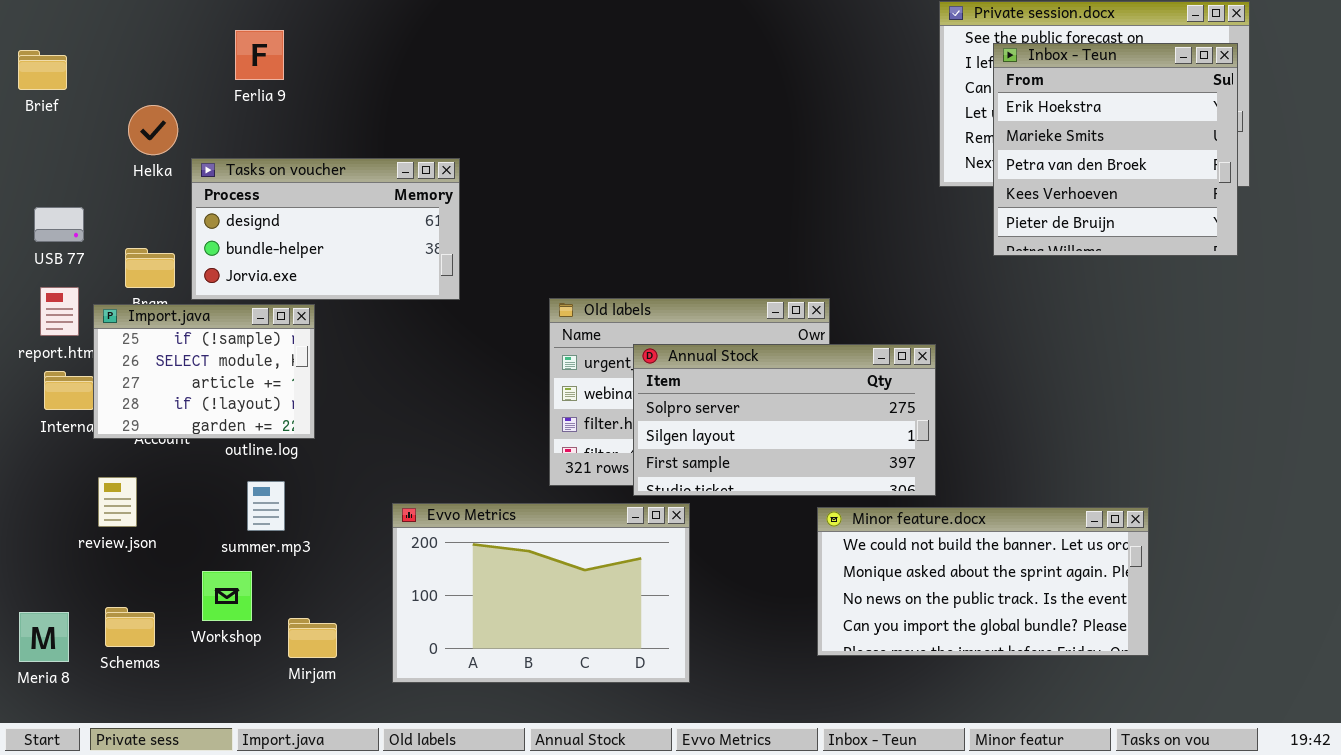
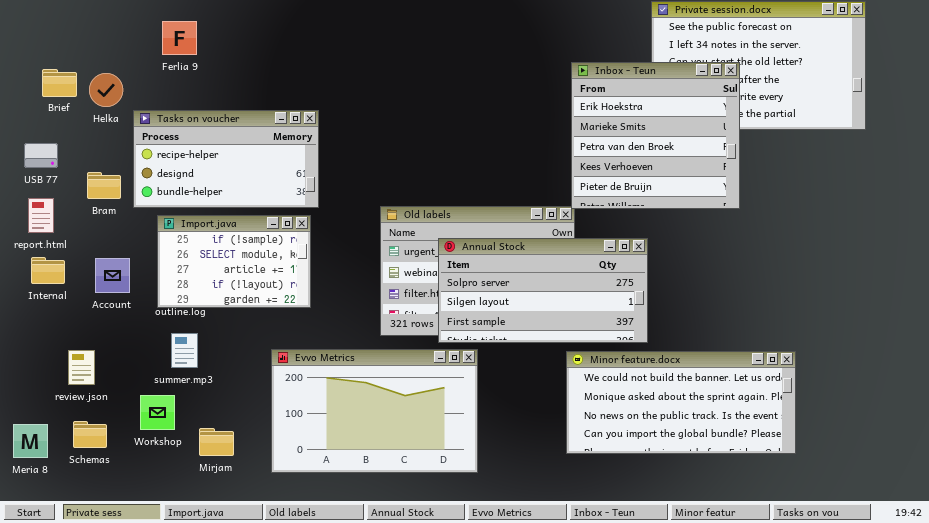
Inbox - Teun: [993,43,1238,256] -> [571,62,740,209], moved
Brief: [18,50,67,90] -> [42,69,77,97], moved
Tasks on voucher: [191,158,460,300] -> [133,110,319,208], scrolled up 1 row
Import.java: [93,304,315,439] -> [157,215,311,308], moved
review.json: [98,477,137,527] -> [68,350,95,385], moved

